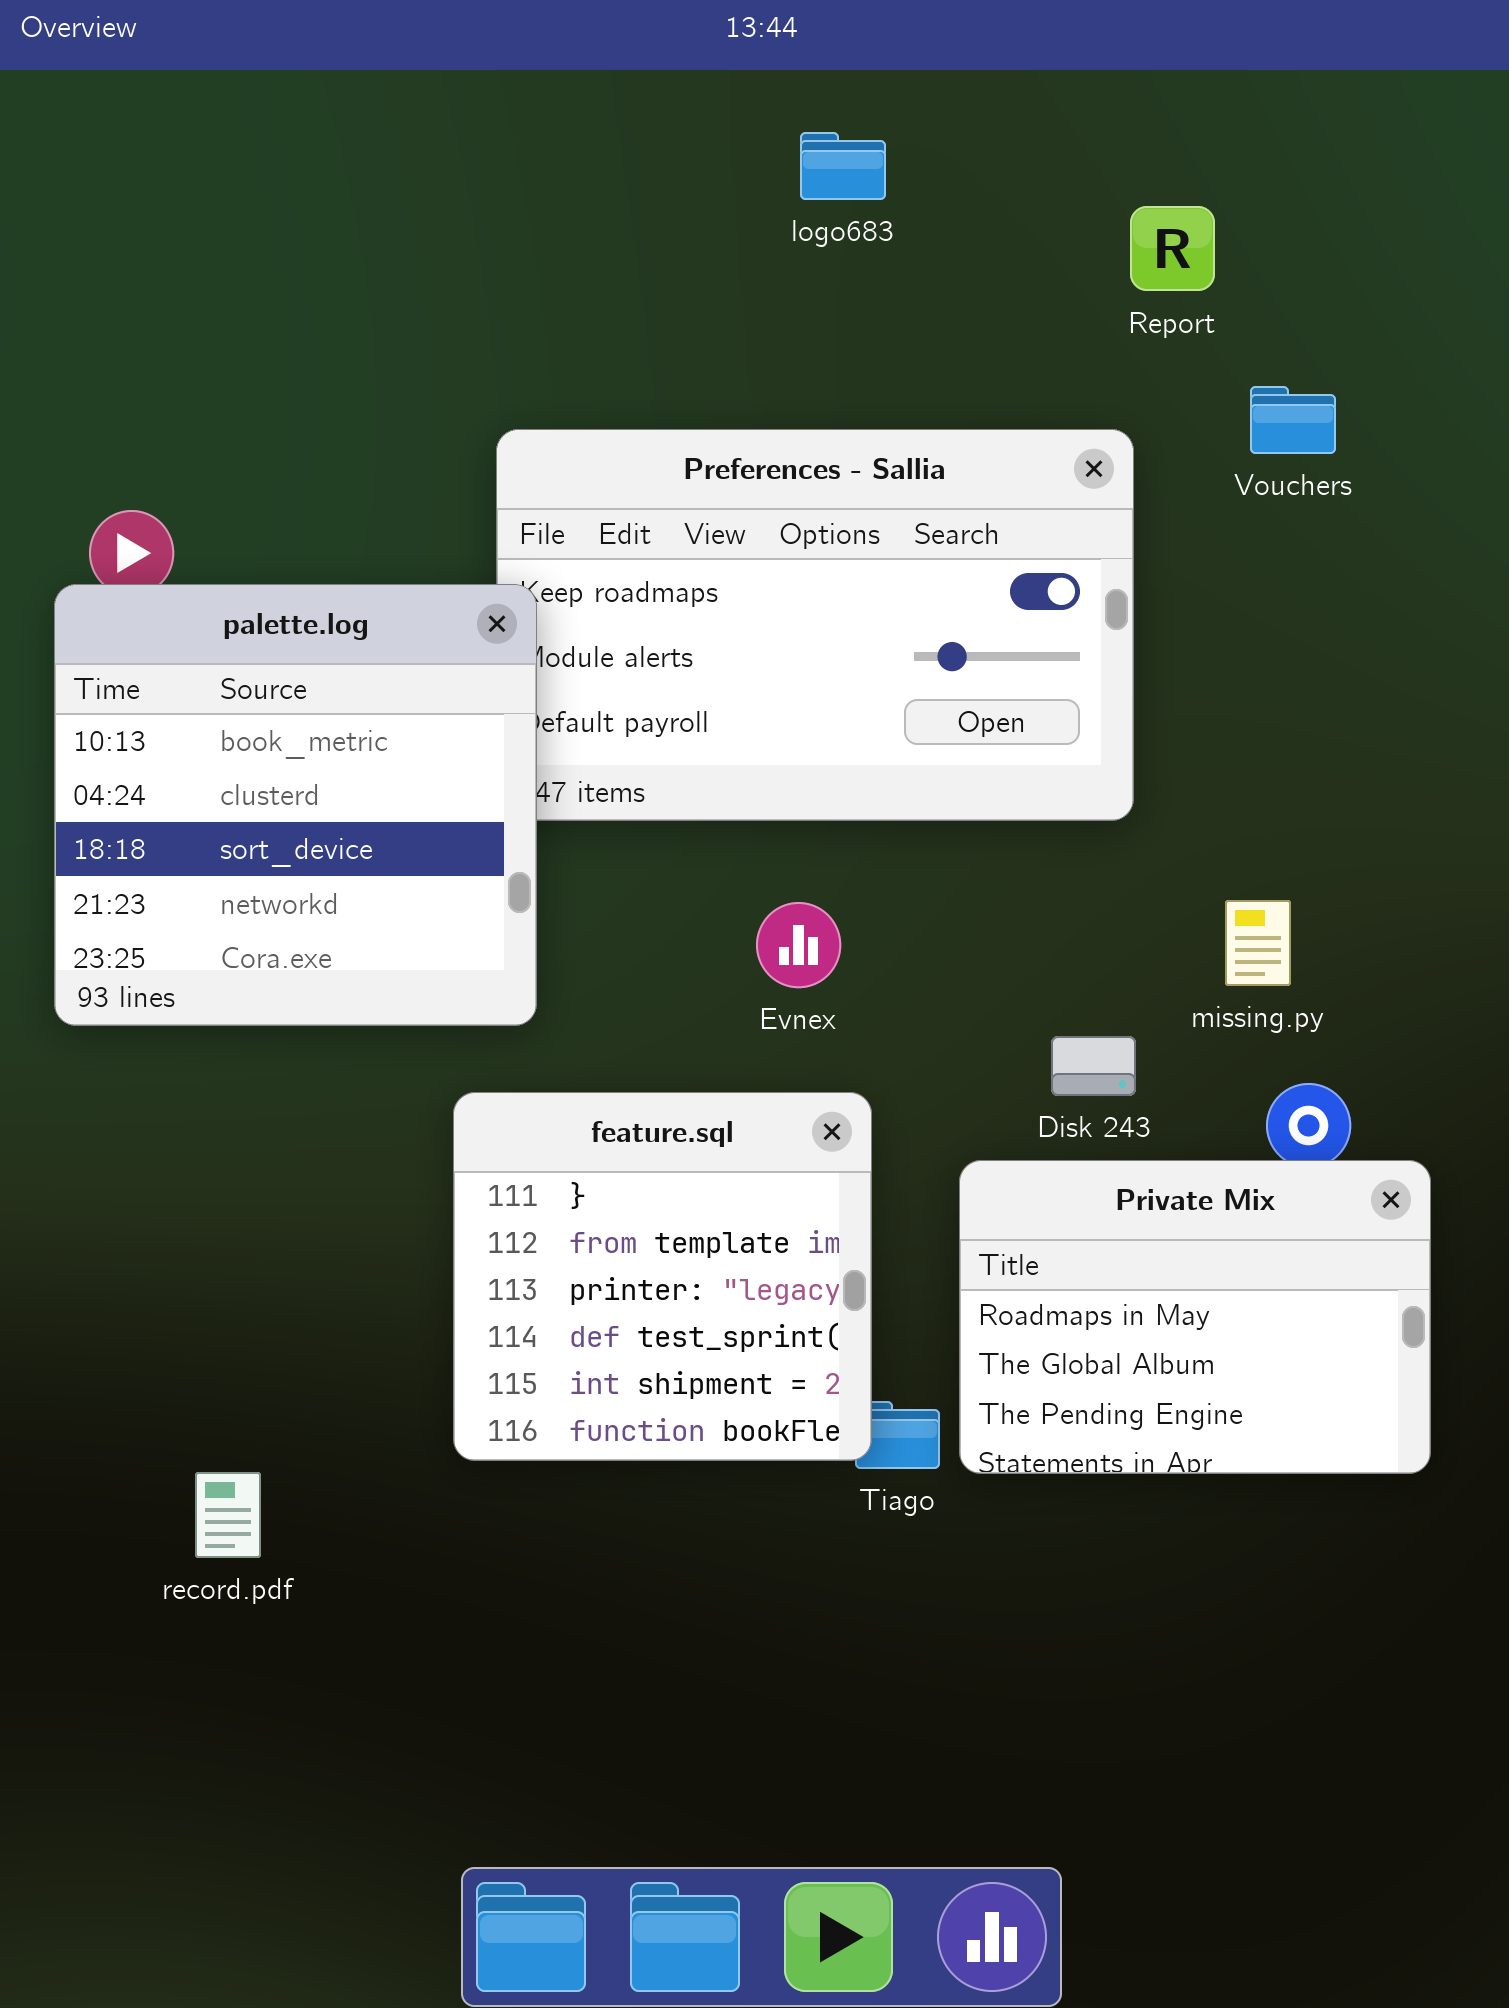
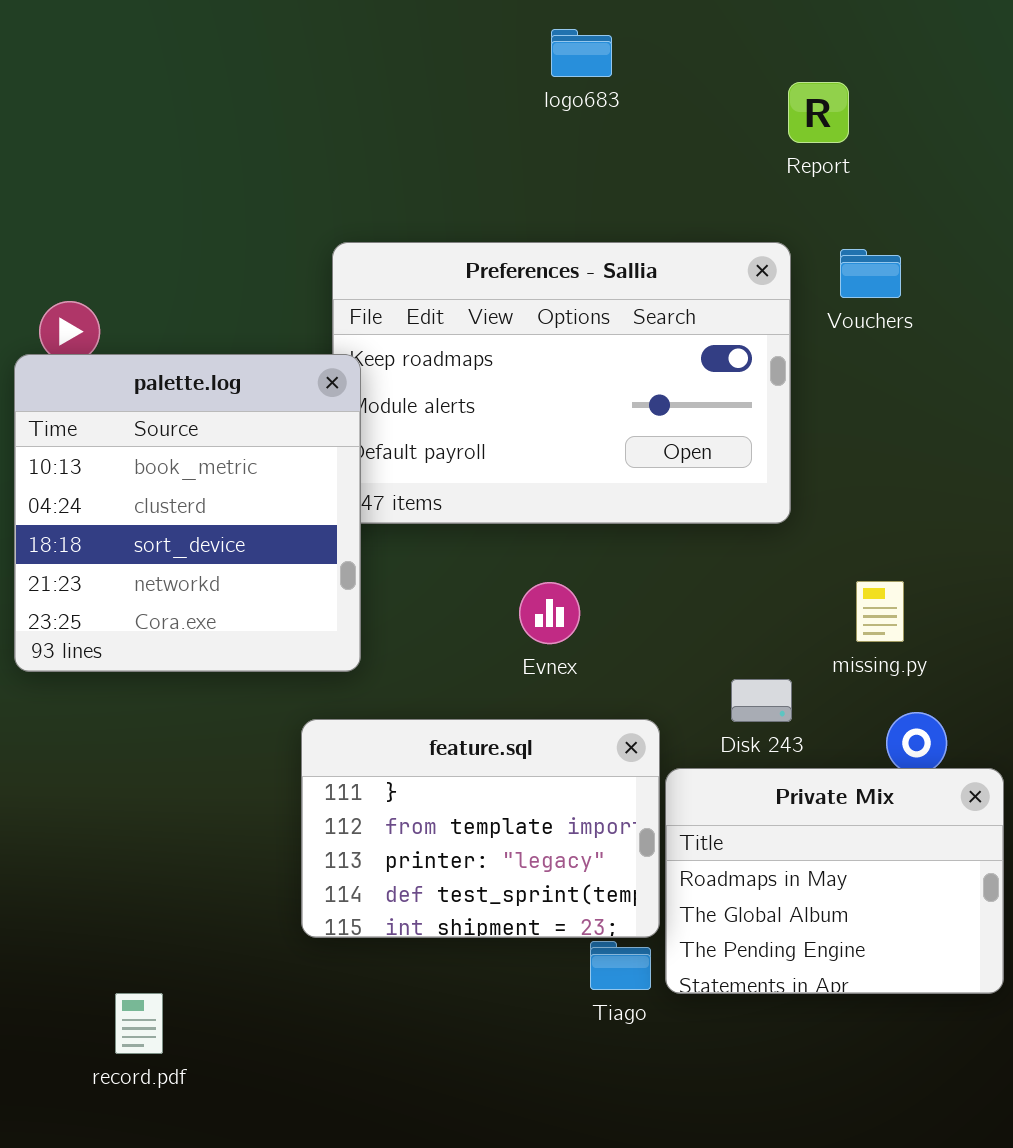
Vouchers: [1250,386,1336,454] -> [840,249,901,298], moved
feature.sql: [453,1092,872,1461] -> [301,719,660,938], resized

